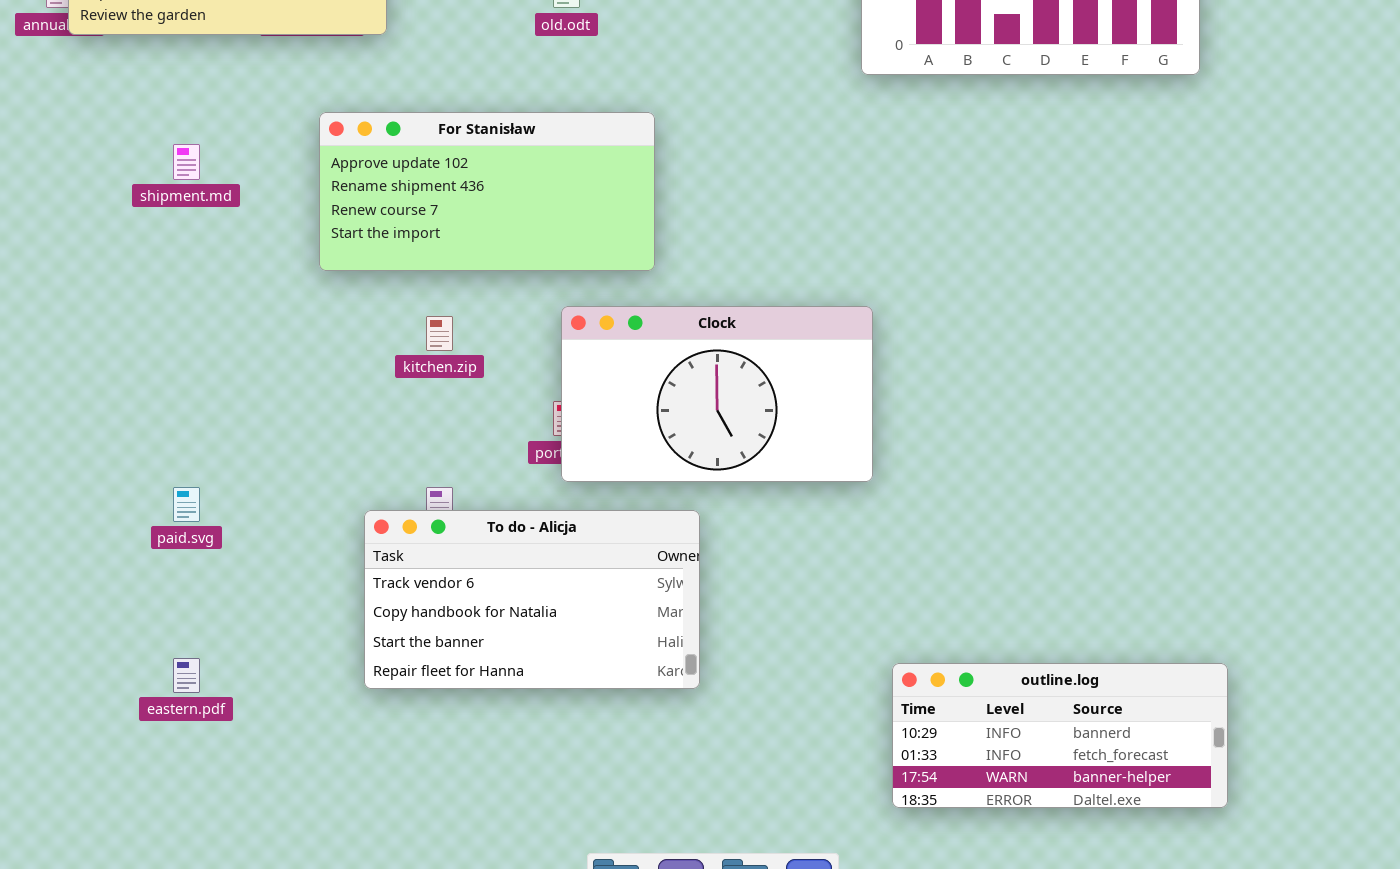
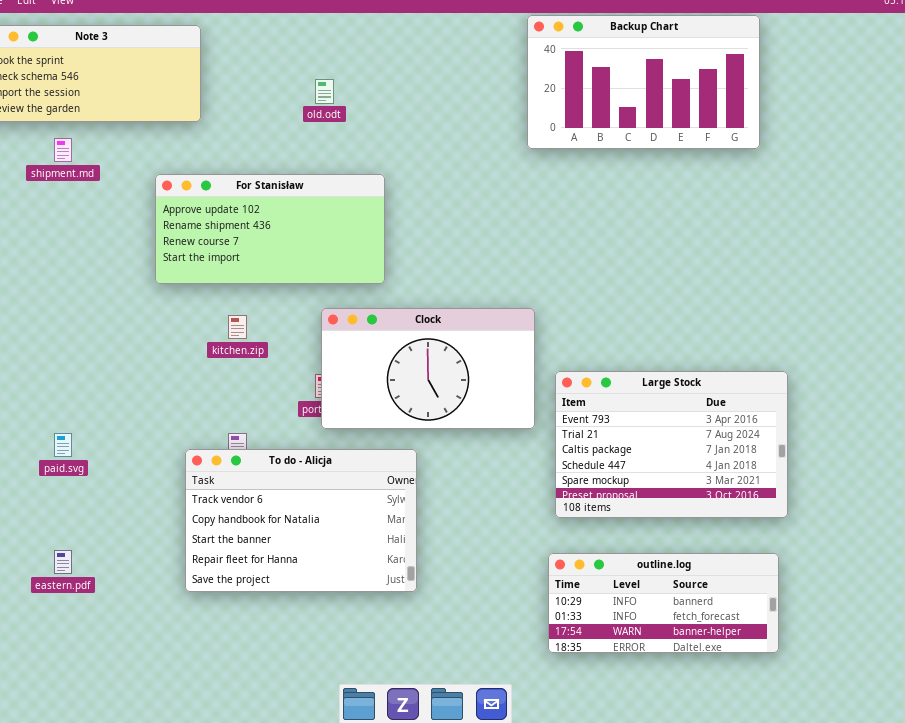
shipment.md: [173,144,200,180] -> [54,138,72,162], moved
Large Stock: none -> [555,371,788,518], opened
To do - Alicja: [364,510,700,689] -> [185,449,417,592], resized

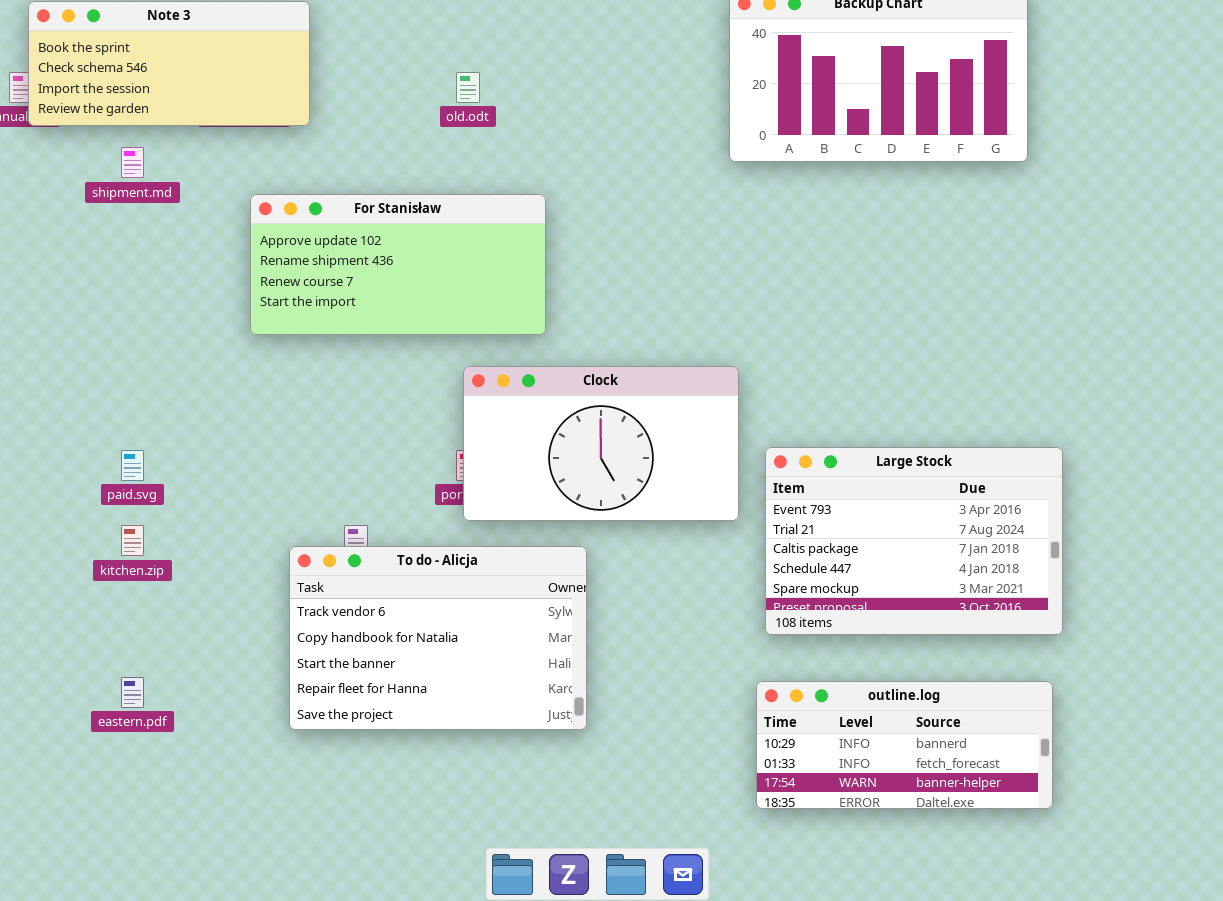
kitchen.zip: [228,315,247,339] -> [121,525,144,556], moved
paid.svg: [54,433,72,457] -> [121,450,144,481], moved

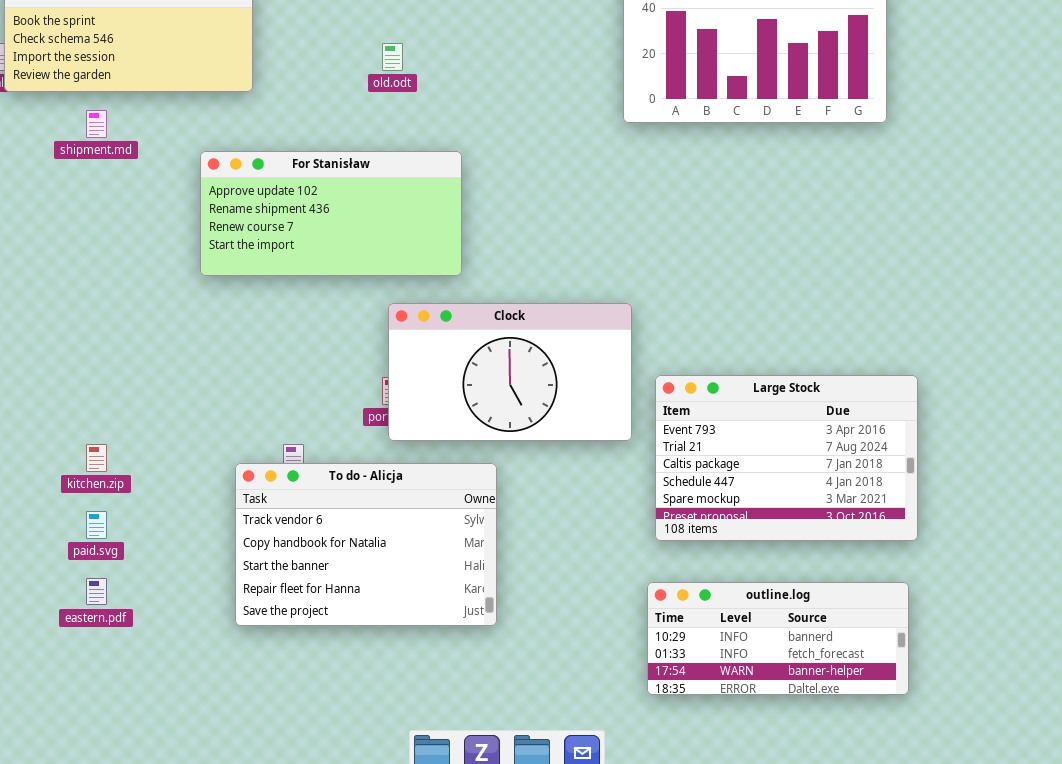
paid.svg: [121,450,144,481] -> [86,511,107,539], moved

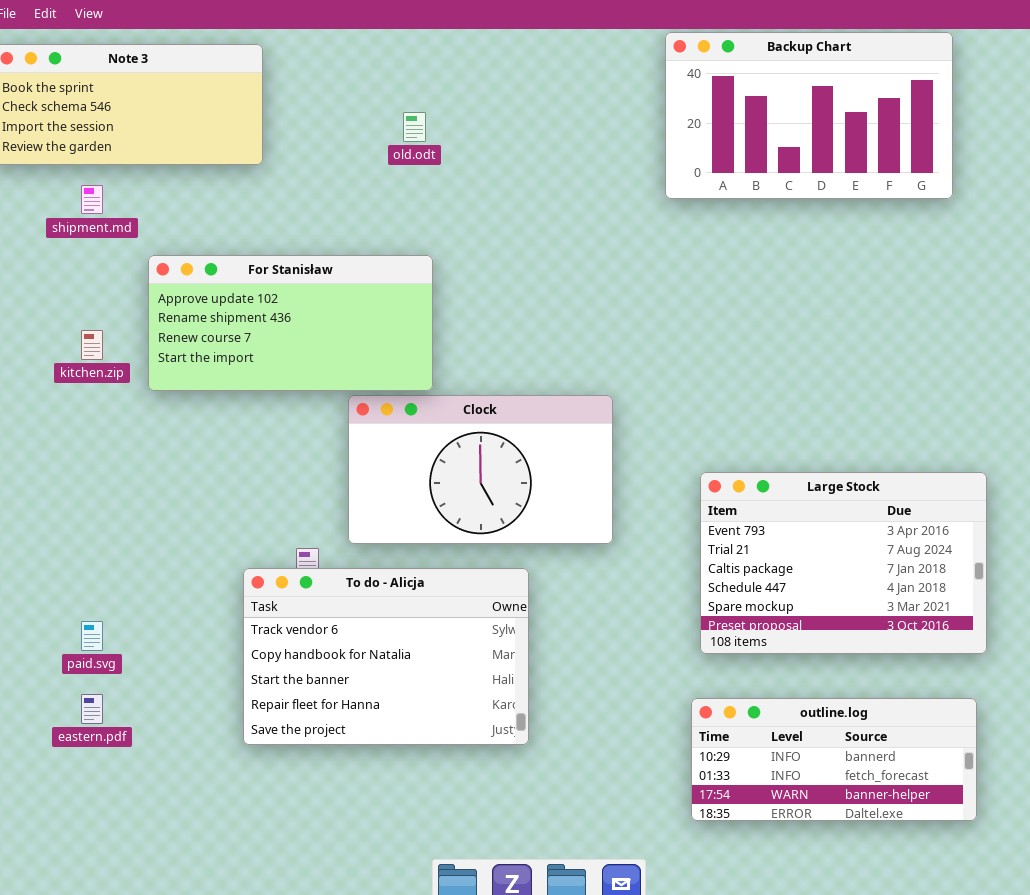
For Stanisław: [200,151,462,276] -> [148,255,433,391], moved
Clock: [388,303,632,441] -> [348,395,613,544], moved
kitchen.zip: [86,444,107,472] -> [81,330,103,360], moved

